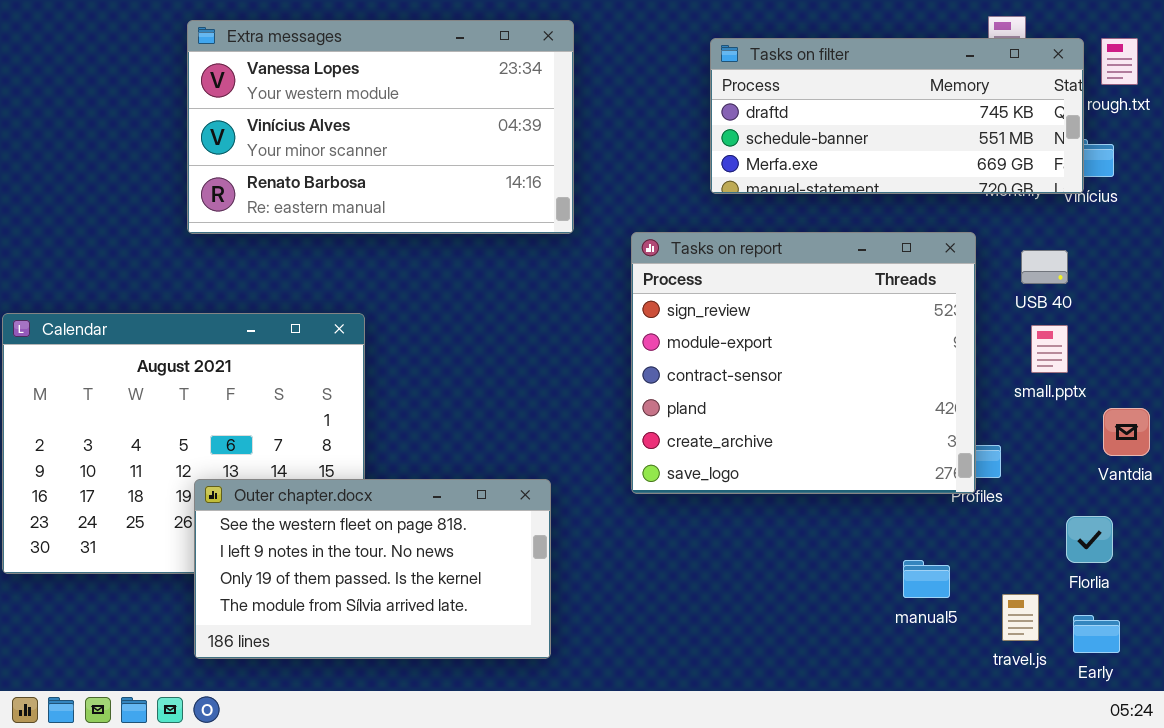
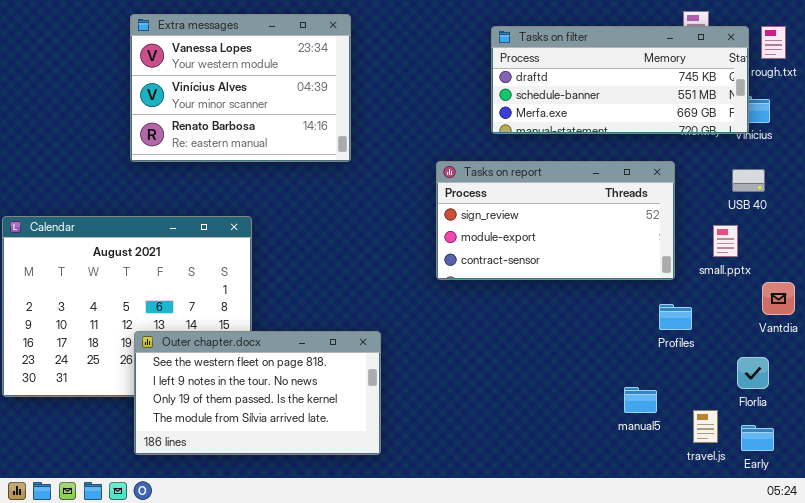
Extra messages: [187,20,574,234] -> [130,14,351,162], resized
Tasks on report: [631,232,976,494] -> [436,161,675,280], resized
USB 40: [1021,250,1068,284] -> [732,169,765,192], moved

